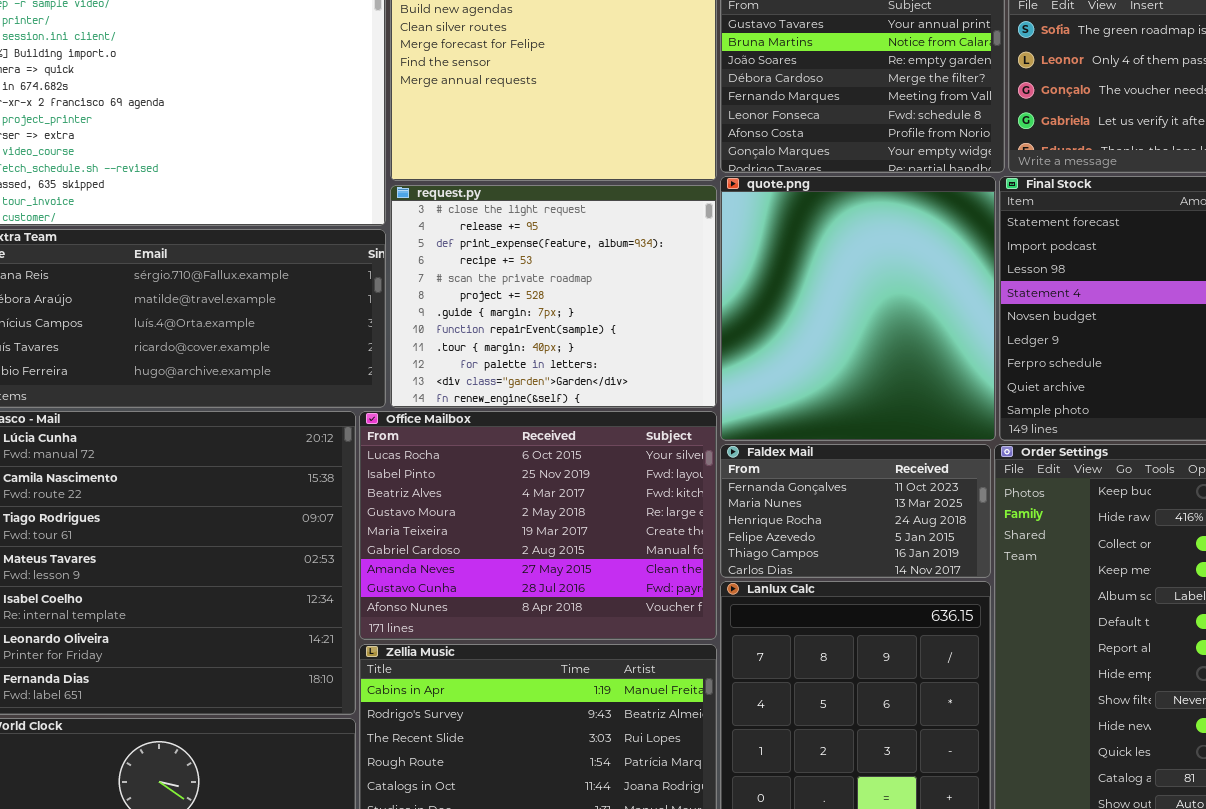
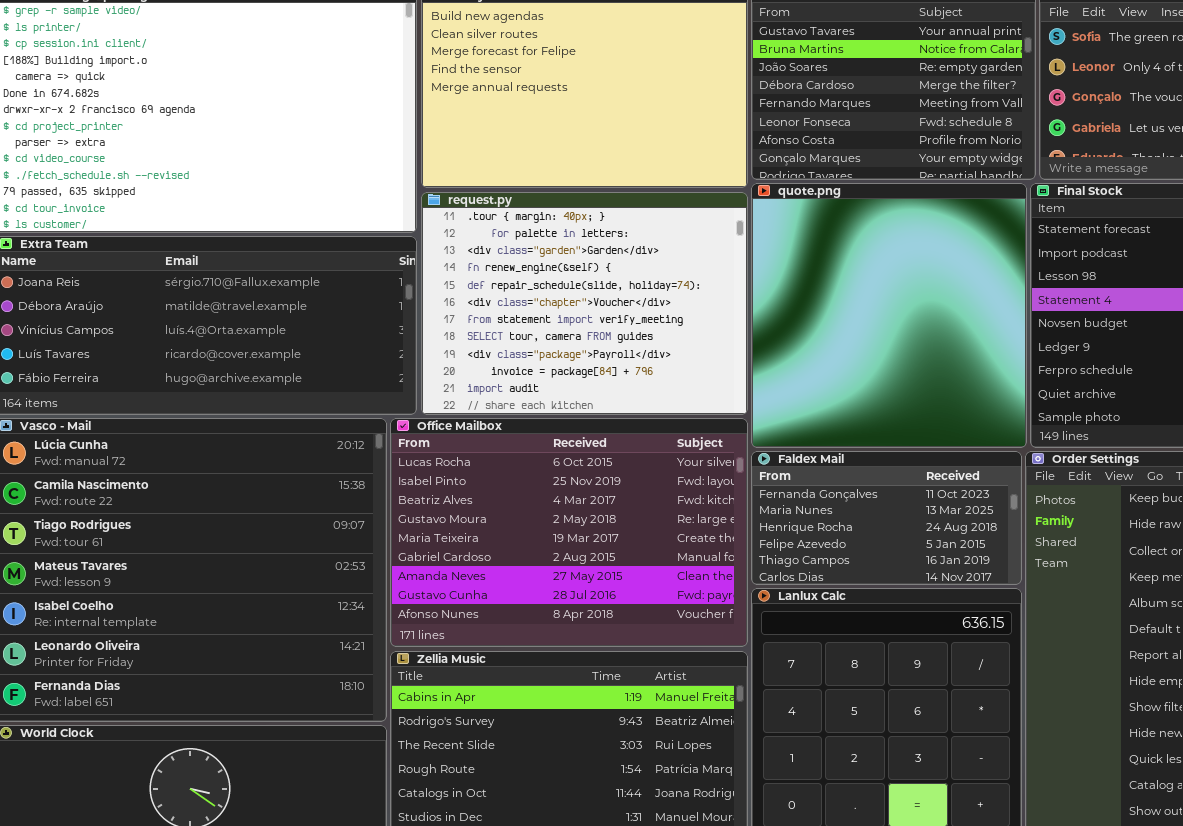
request.py: [390,185,717,408] -> [421,192,748,415], scrolled down 8 rows

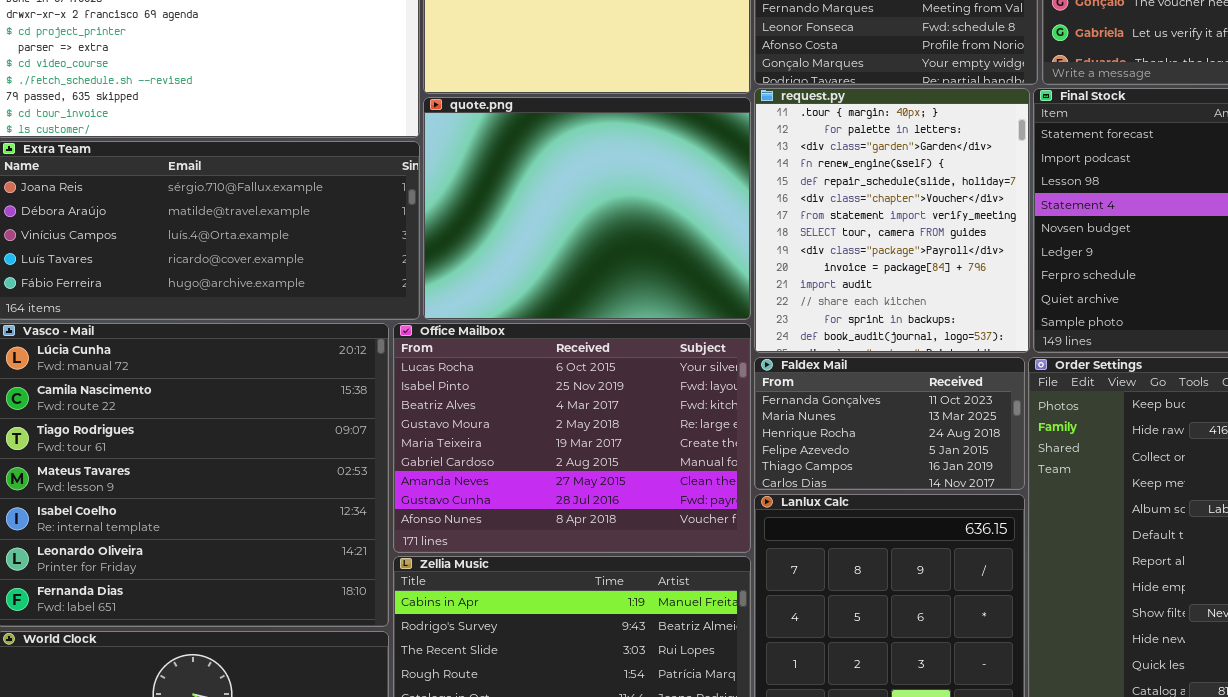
quote.png: [751,183,1027,448] -> [423,97,751,320], moved, resized
request.py: [421,192,748,415] -> [754,88,1030,353], moved, resized

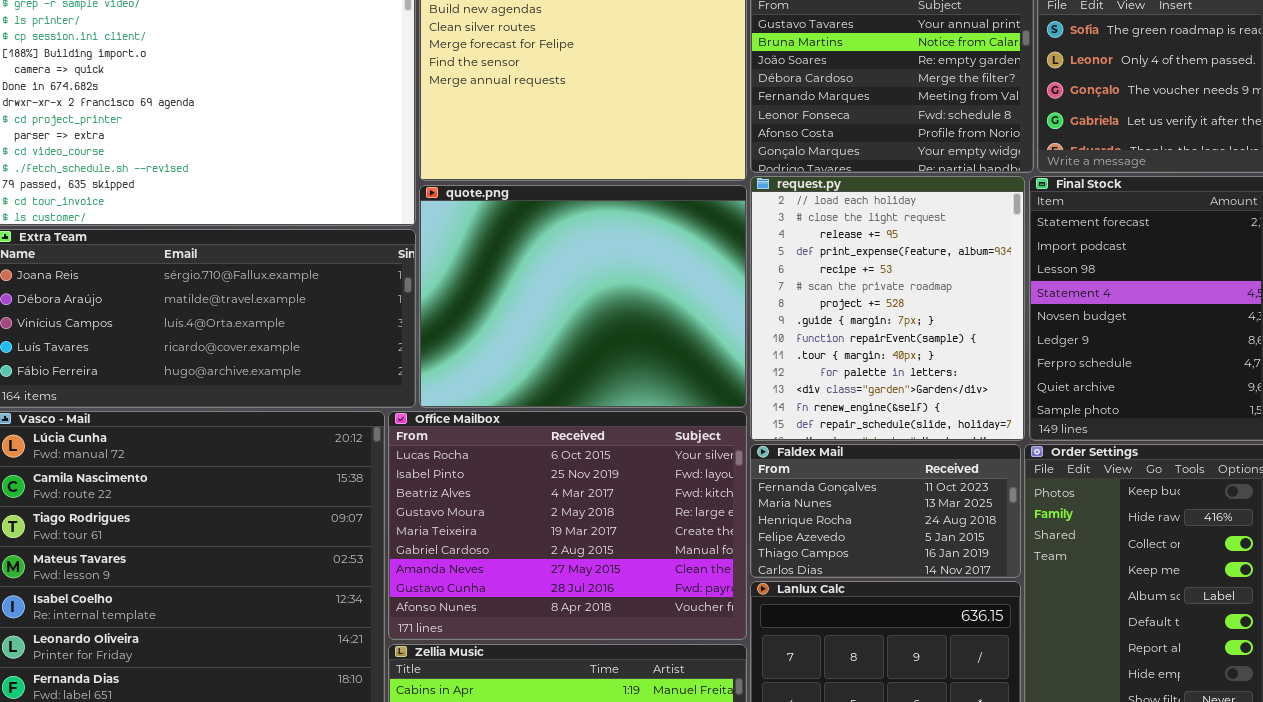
request.py: [754,88,1030,353] -> [750,176,1025,441], scrolled up 9 rows

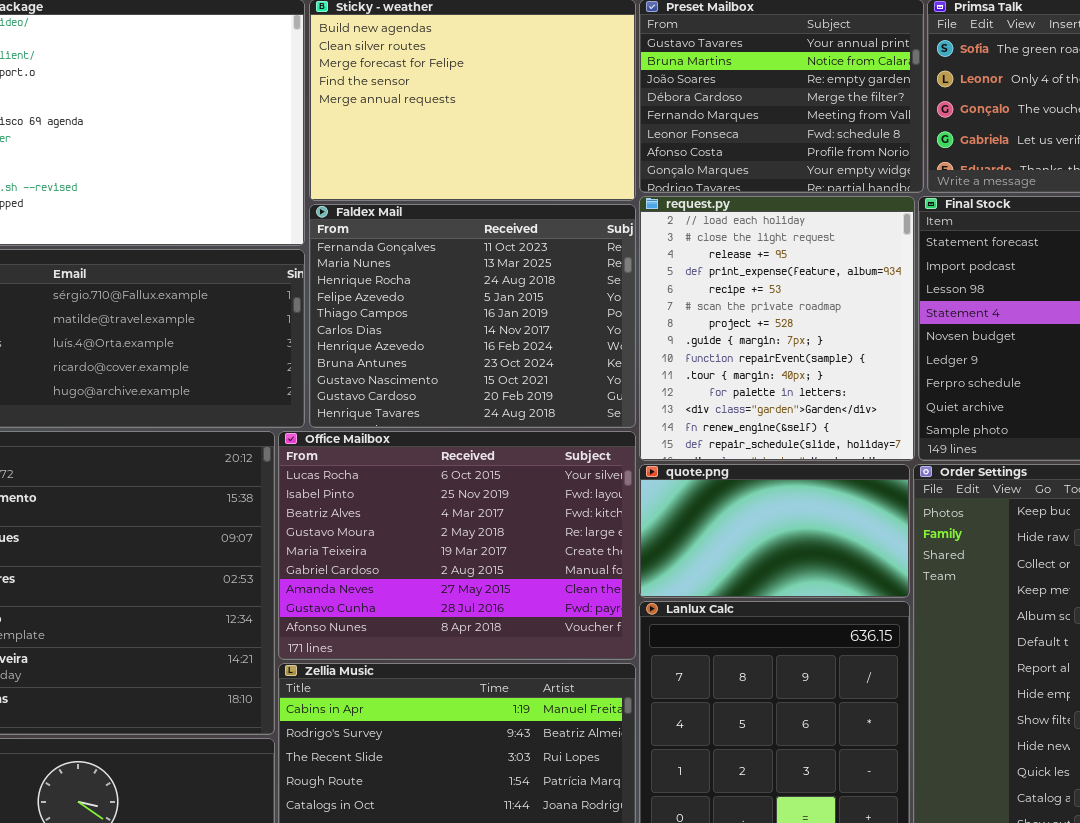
quote.png: [419,185,747,408] -> [639,464,910,598], moved, resized
Faldex Mail: [750,444,1021,578] -> [309,204,636,428], moved, resized

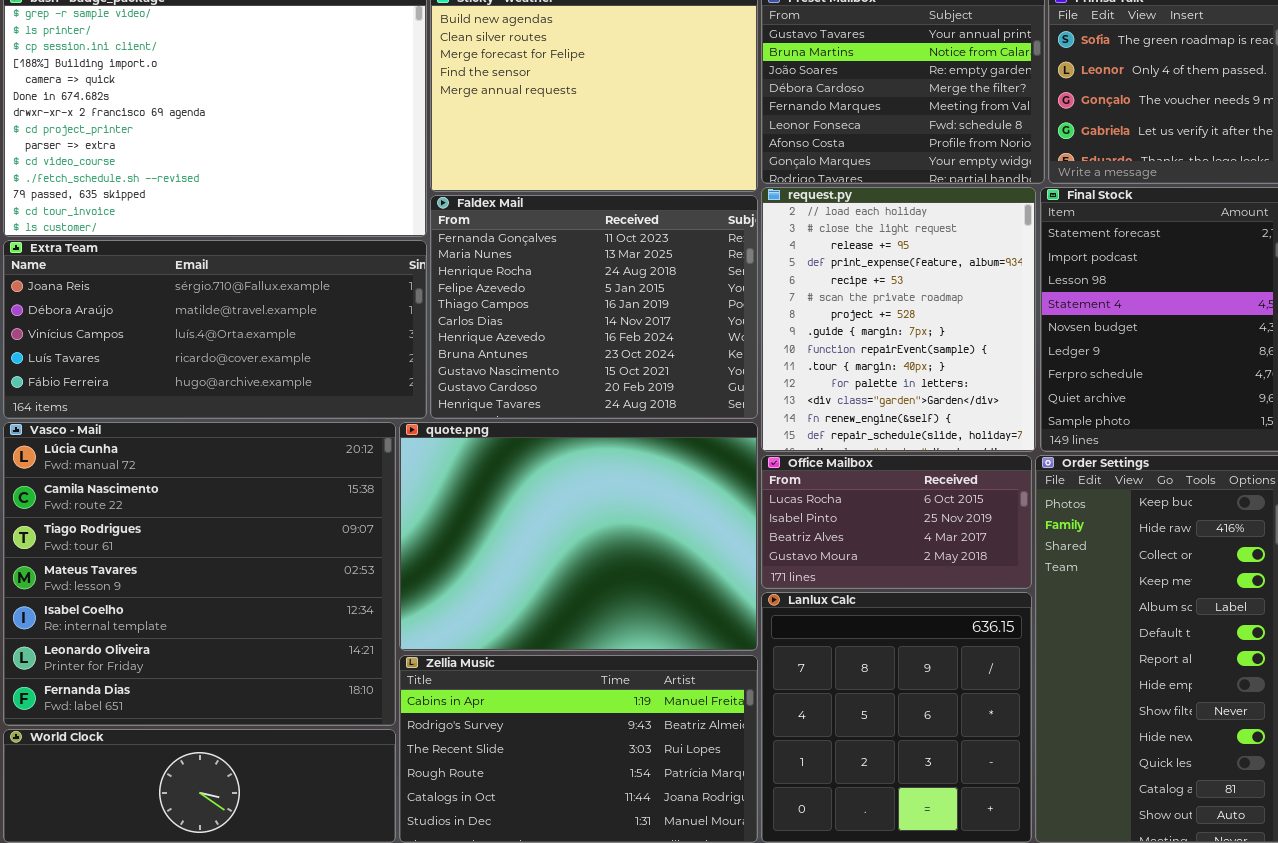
Office Mailbox: [278,431,636,660] -> [761,455,1032,589], moved, resized
quote.png: [639,464,910,598] -> [399,422,758,651], moved, resized

